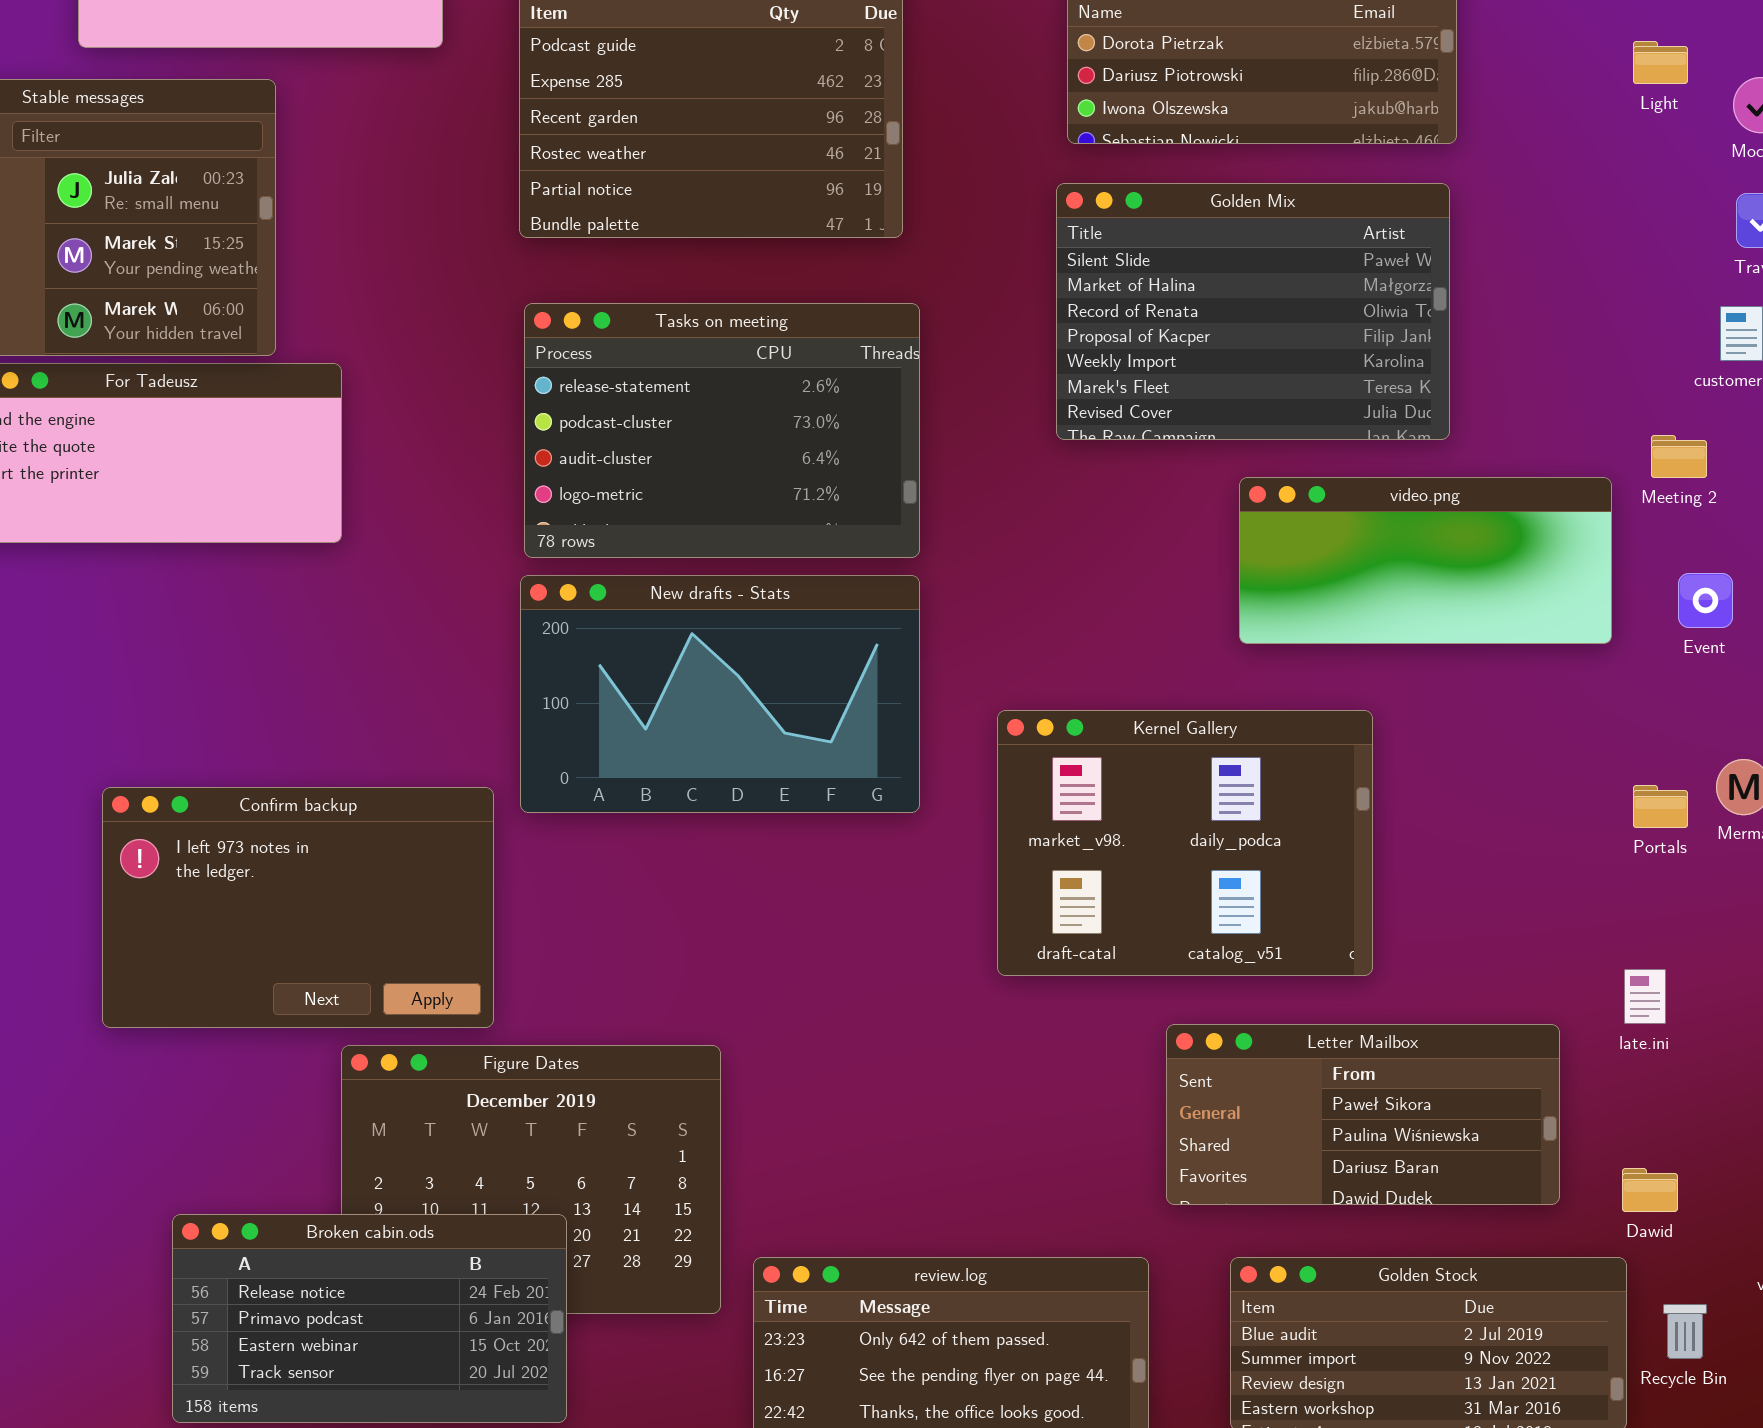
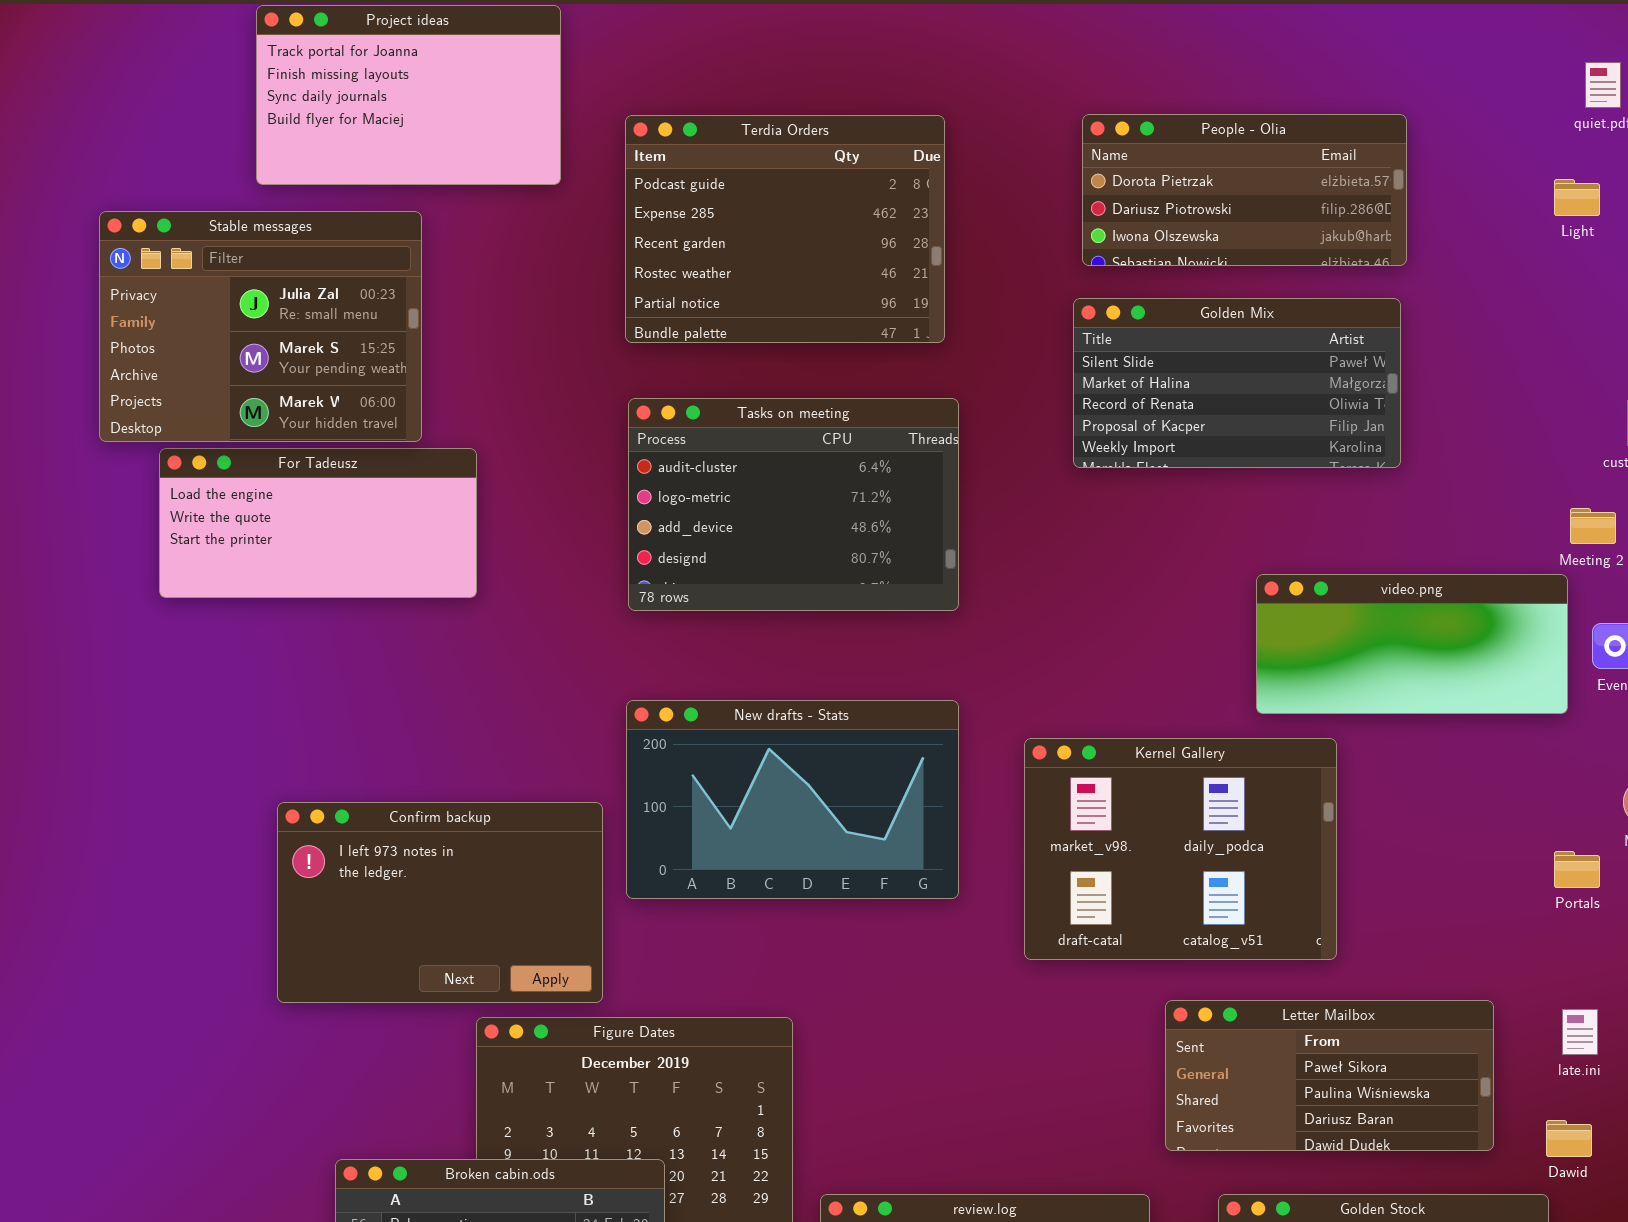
Golden Mix: [1056,183,1450,440] -> [1073,298,1401,468], resized
Tasks on meeting: [524,303,920,558] -> [628,398,959,611], scrolled down 2 rows
video.png: [1239,477,1612,644] -> [1256,574,1568,714], moved
New drafts - Stats: [520,575,920,813] -> [626,700,959,899], moved
Portals: [1633,785,1688,828] -> [1554,851,1600,888], moved
late.ini: [1624,969,1666,1024] -> [1562,1009,1598,1055], moved

